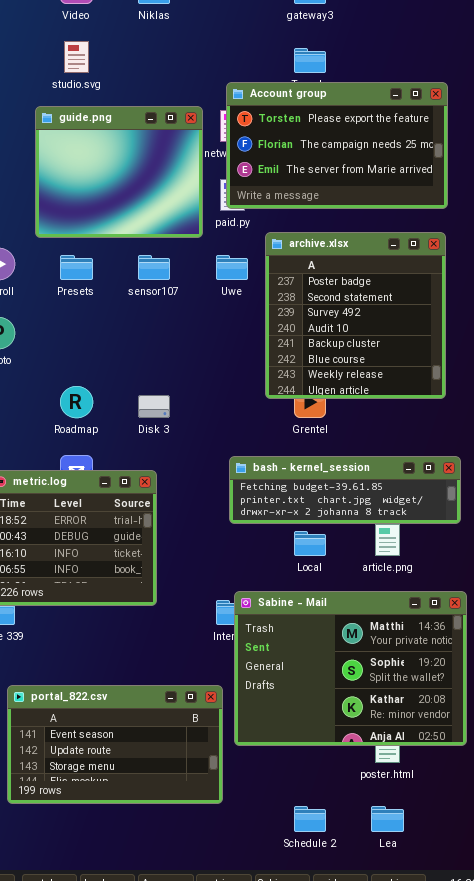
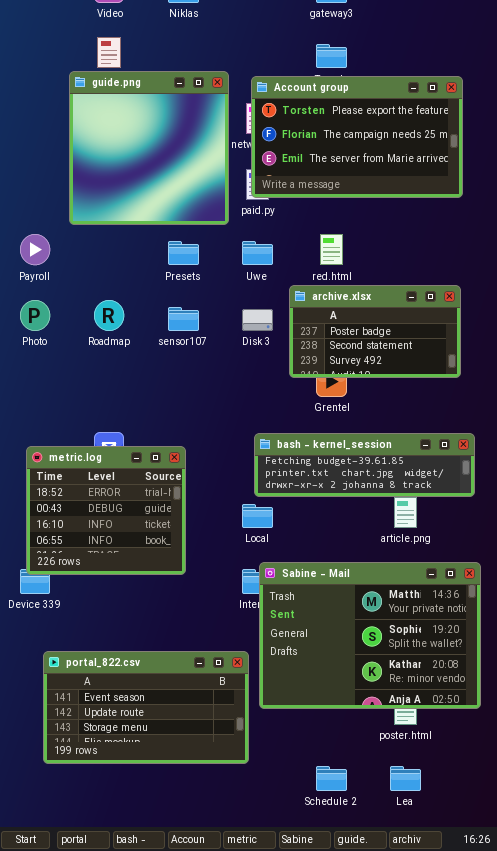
guide.png: [35,106,203,238] -> [69,71,229,225], resized
archive.xlsx: [265,232,446,399] -> [289,285,461,378], resized
Presets: [60,255,93,280] -> [168,241,199,265], moved
sensor107: [138,255,170,280] -> [168,307,199,331], moved
Roadmap: [60,386,93,418] -> [94,300,124,331], moved
Disk 3: [138,395,170,418] -> [242,309,273,331], moved
Local: [294,531,326,556] -> [242,504,273,528], moved

